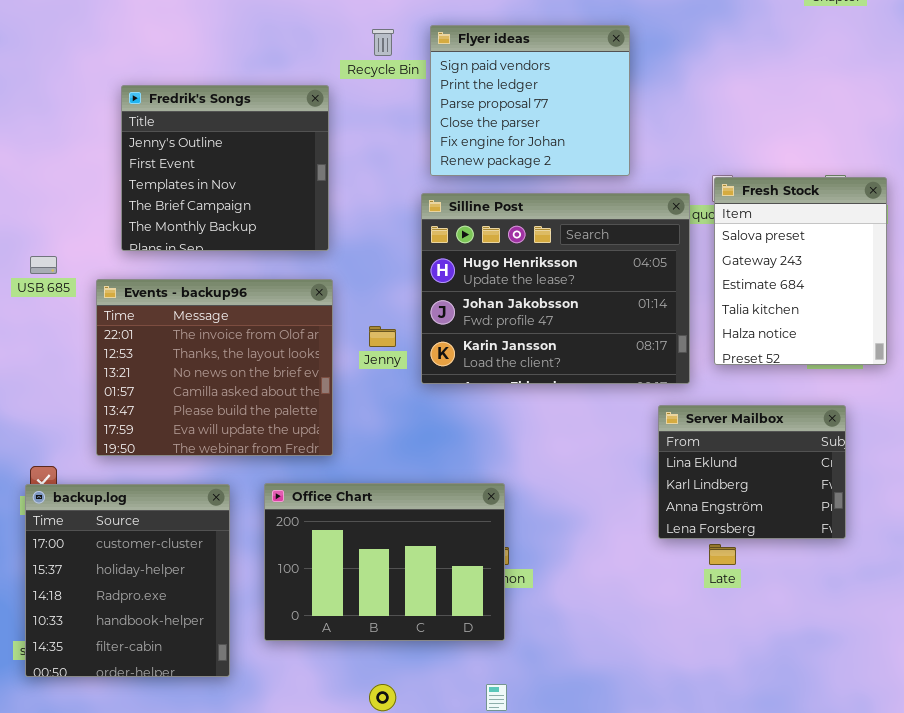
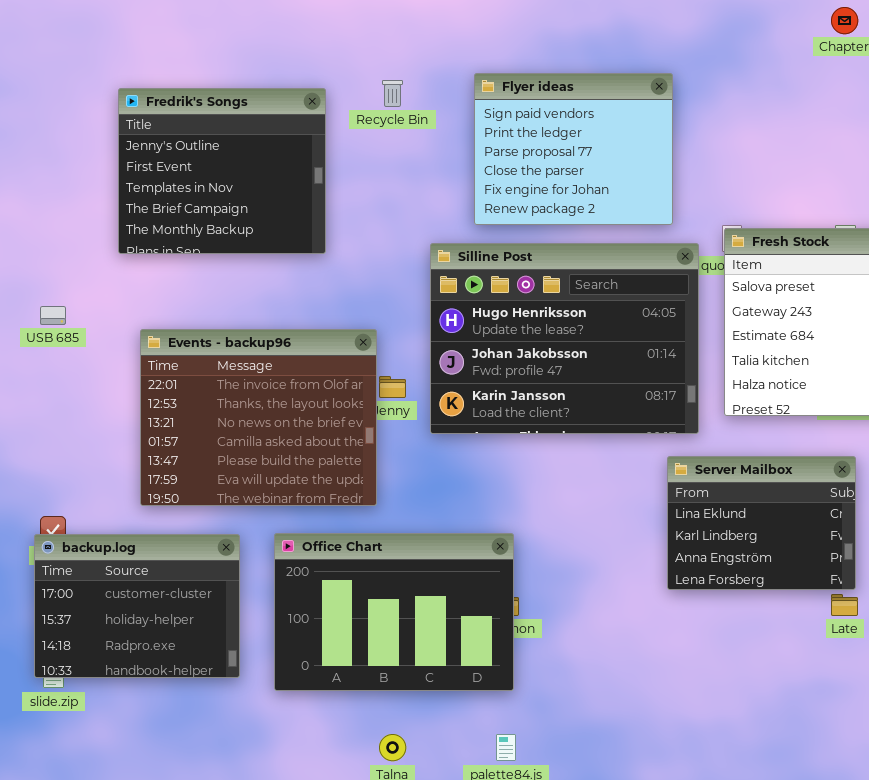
Flyer ideas: [430,25,630,176] -> [474,73,673,225], moved
Fredrik's Songs: [121,85,329,251] -> [118,88,326,254], moved
Events - backup96: [96,279,333,456] -> [140,329,377,506], moved
backup.log: [25,484,230,677] -> [34,534,240,678], resized
Late: [709,544,736,565] -> [831,594,858,616], moved

